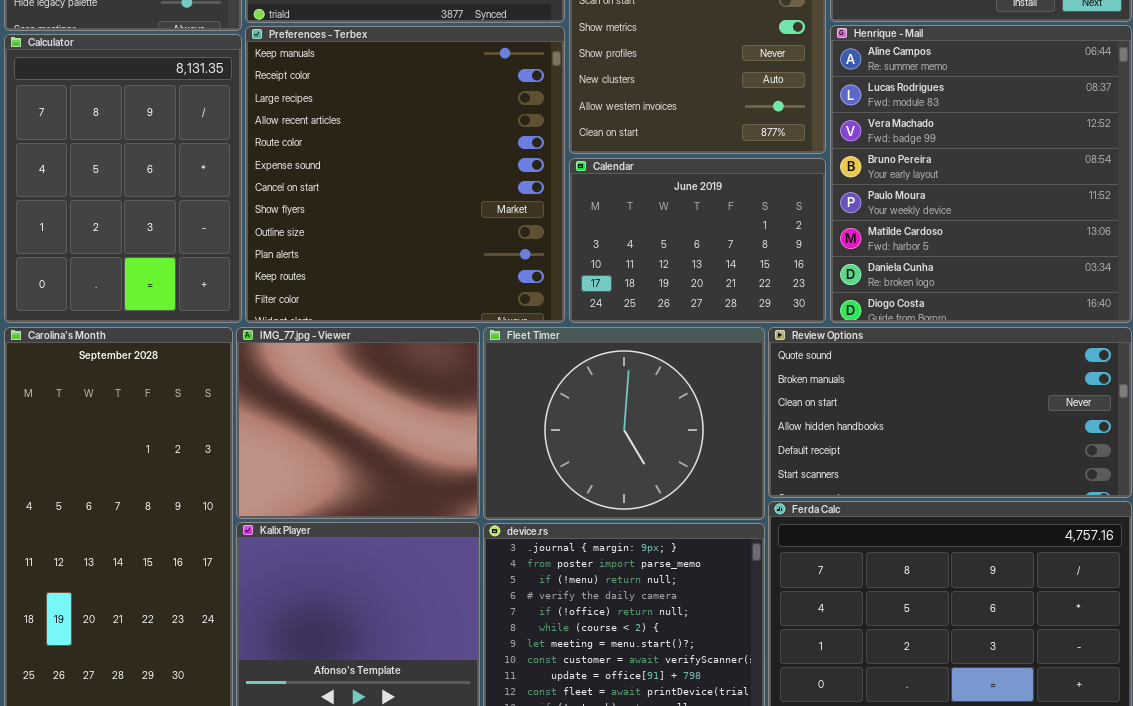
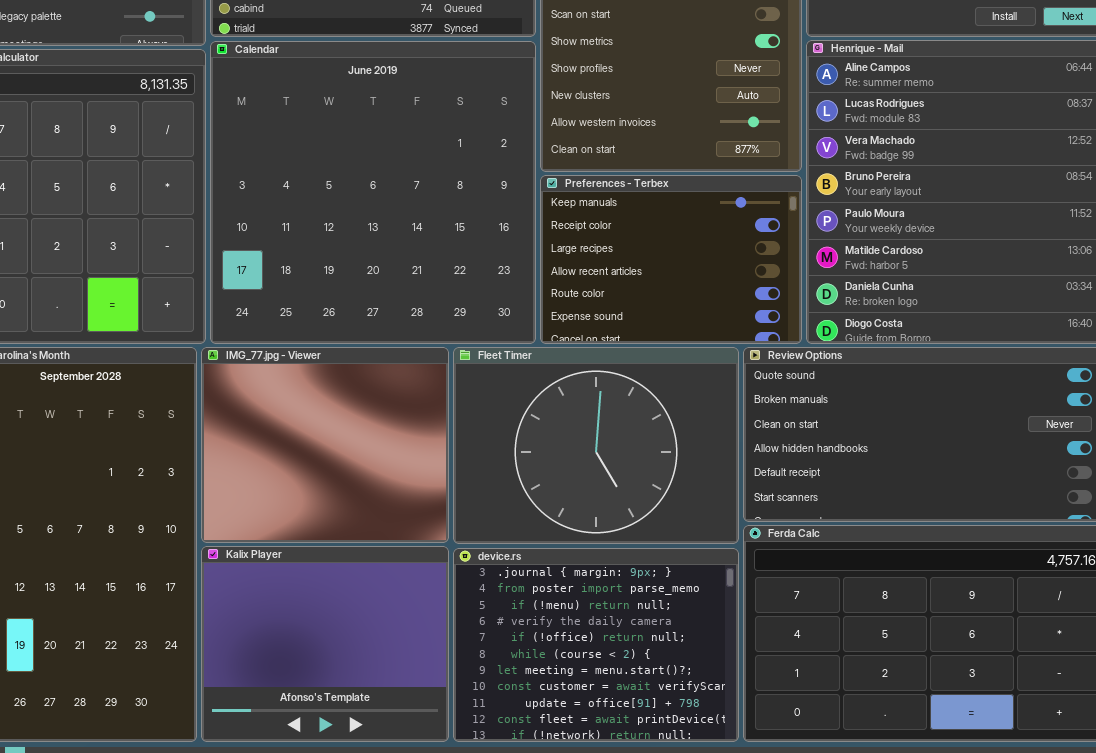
Preferences - Terbex: [245,26,565,323] -> [540,175,802,344], moved, resized
Calendar: [569,158,826,323] -> [210,41,536,344], moved, resized

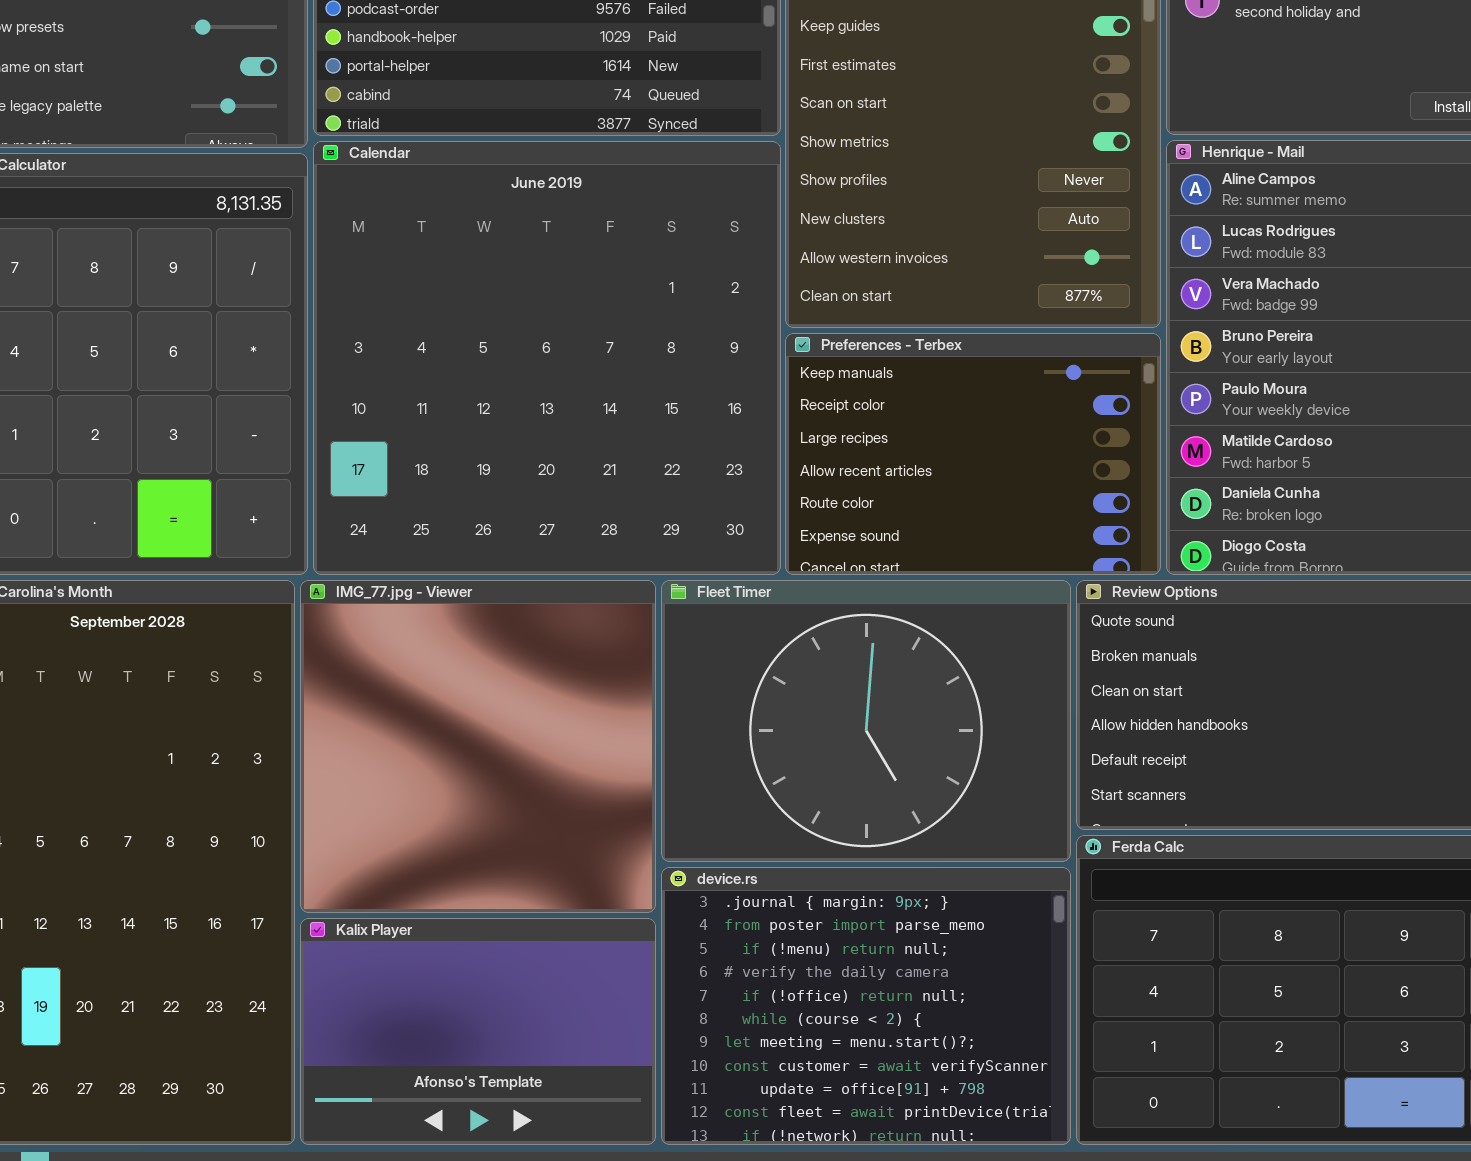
IMG_77.jpg - Viewer: [201,347,449,543] -> [300,580,656,913], resized
Kalix Player: [201,546,449,742] -> [300,918,656,1145], resized

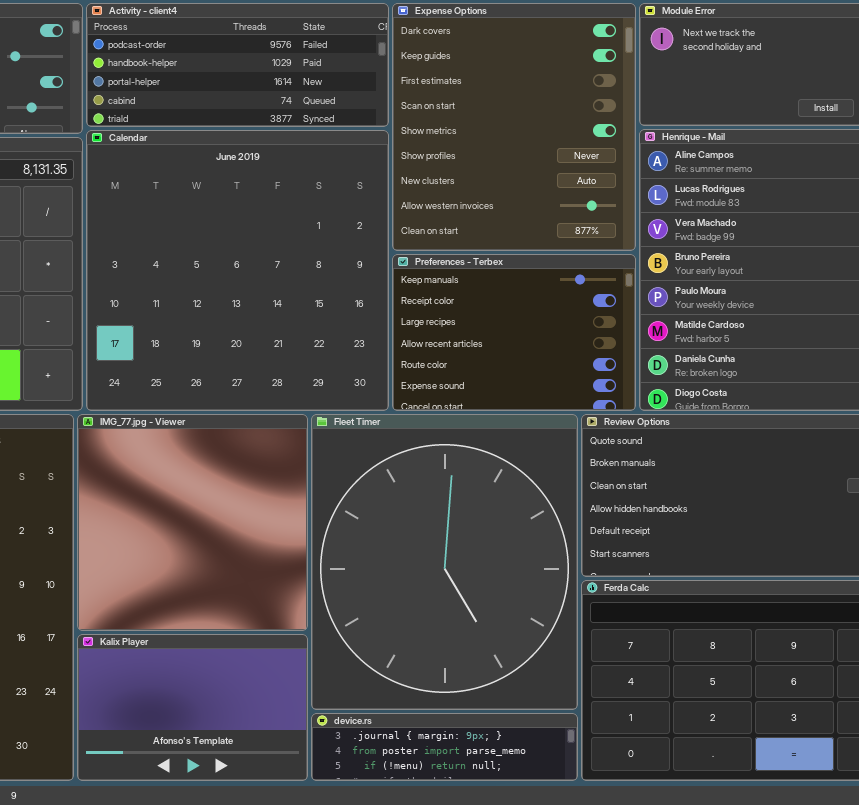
Fleet Timer: [661,580,1071,862] -> [311,414,578,710], resized
device.rs: [661,867,1071,1145] -> [311,713,578,781], resized

